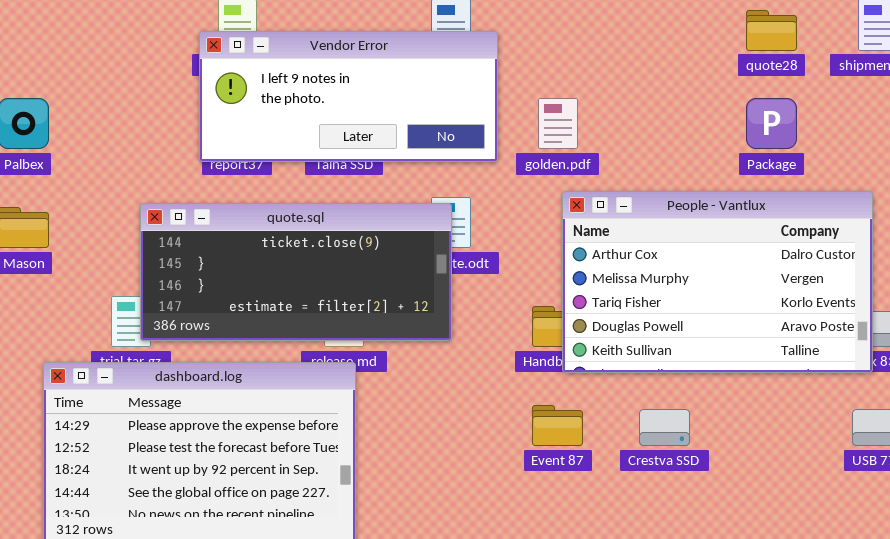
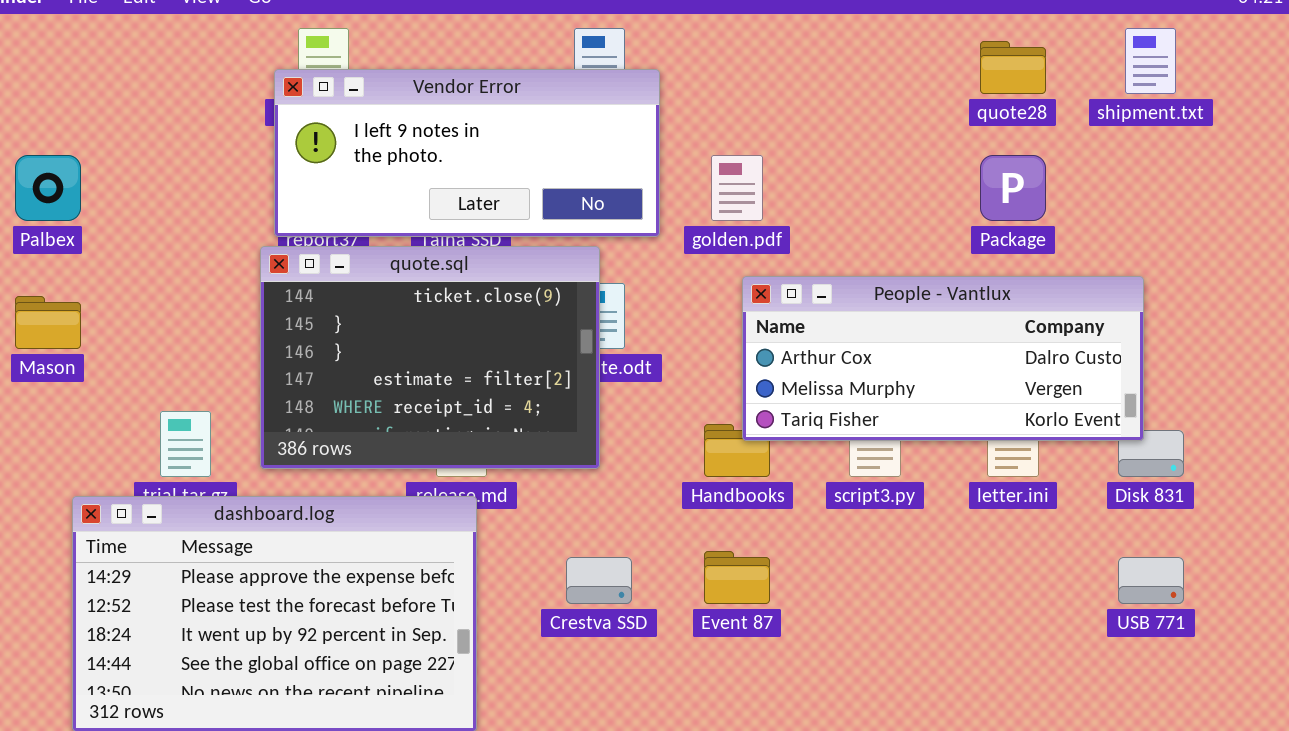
People - Vantlux: [562,191,873,373] -> [742,276,1144,441], resized
quote.sql: [140,203,452,341] -> [260,246,600,469], resized
Crestva SSD: [639,409,690,446] -> [566,557,632,604], moved

